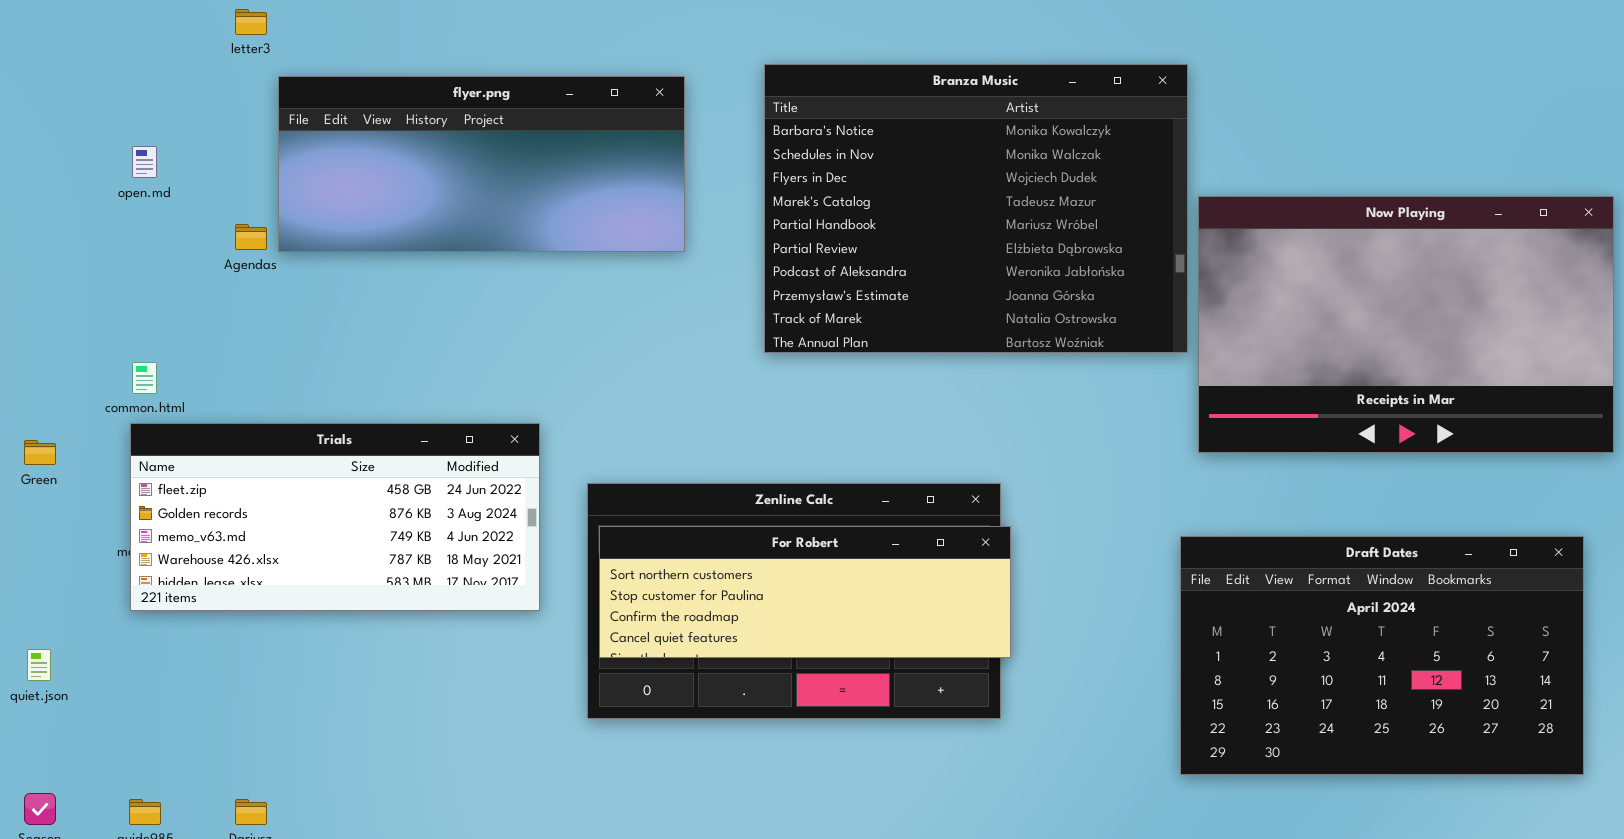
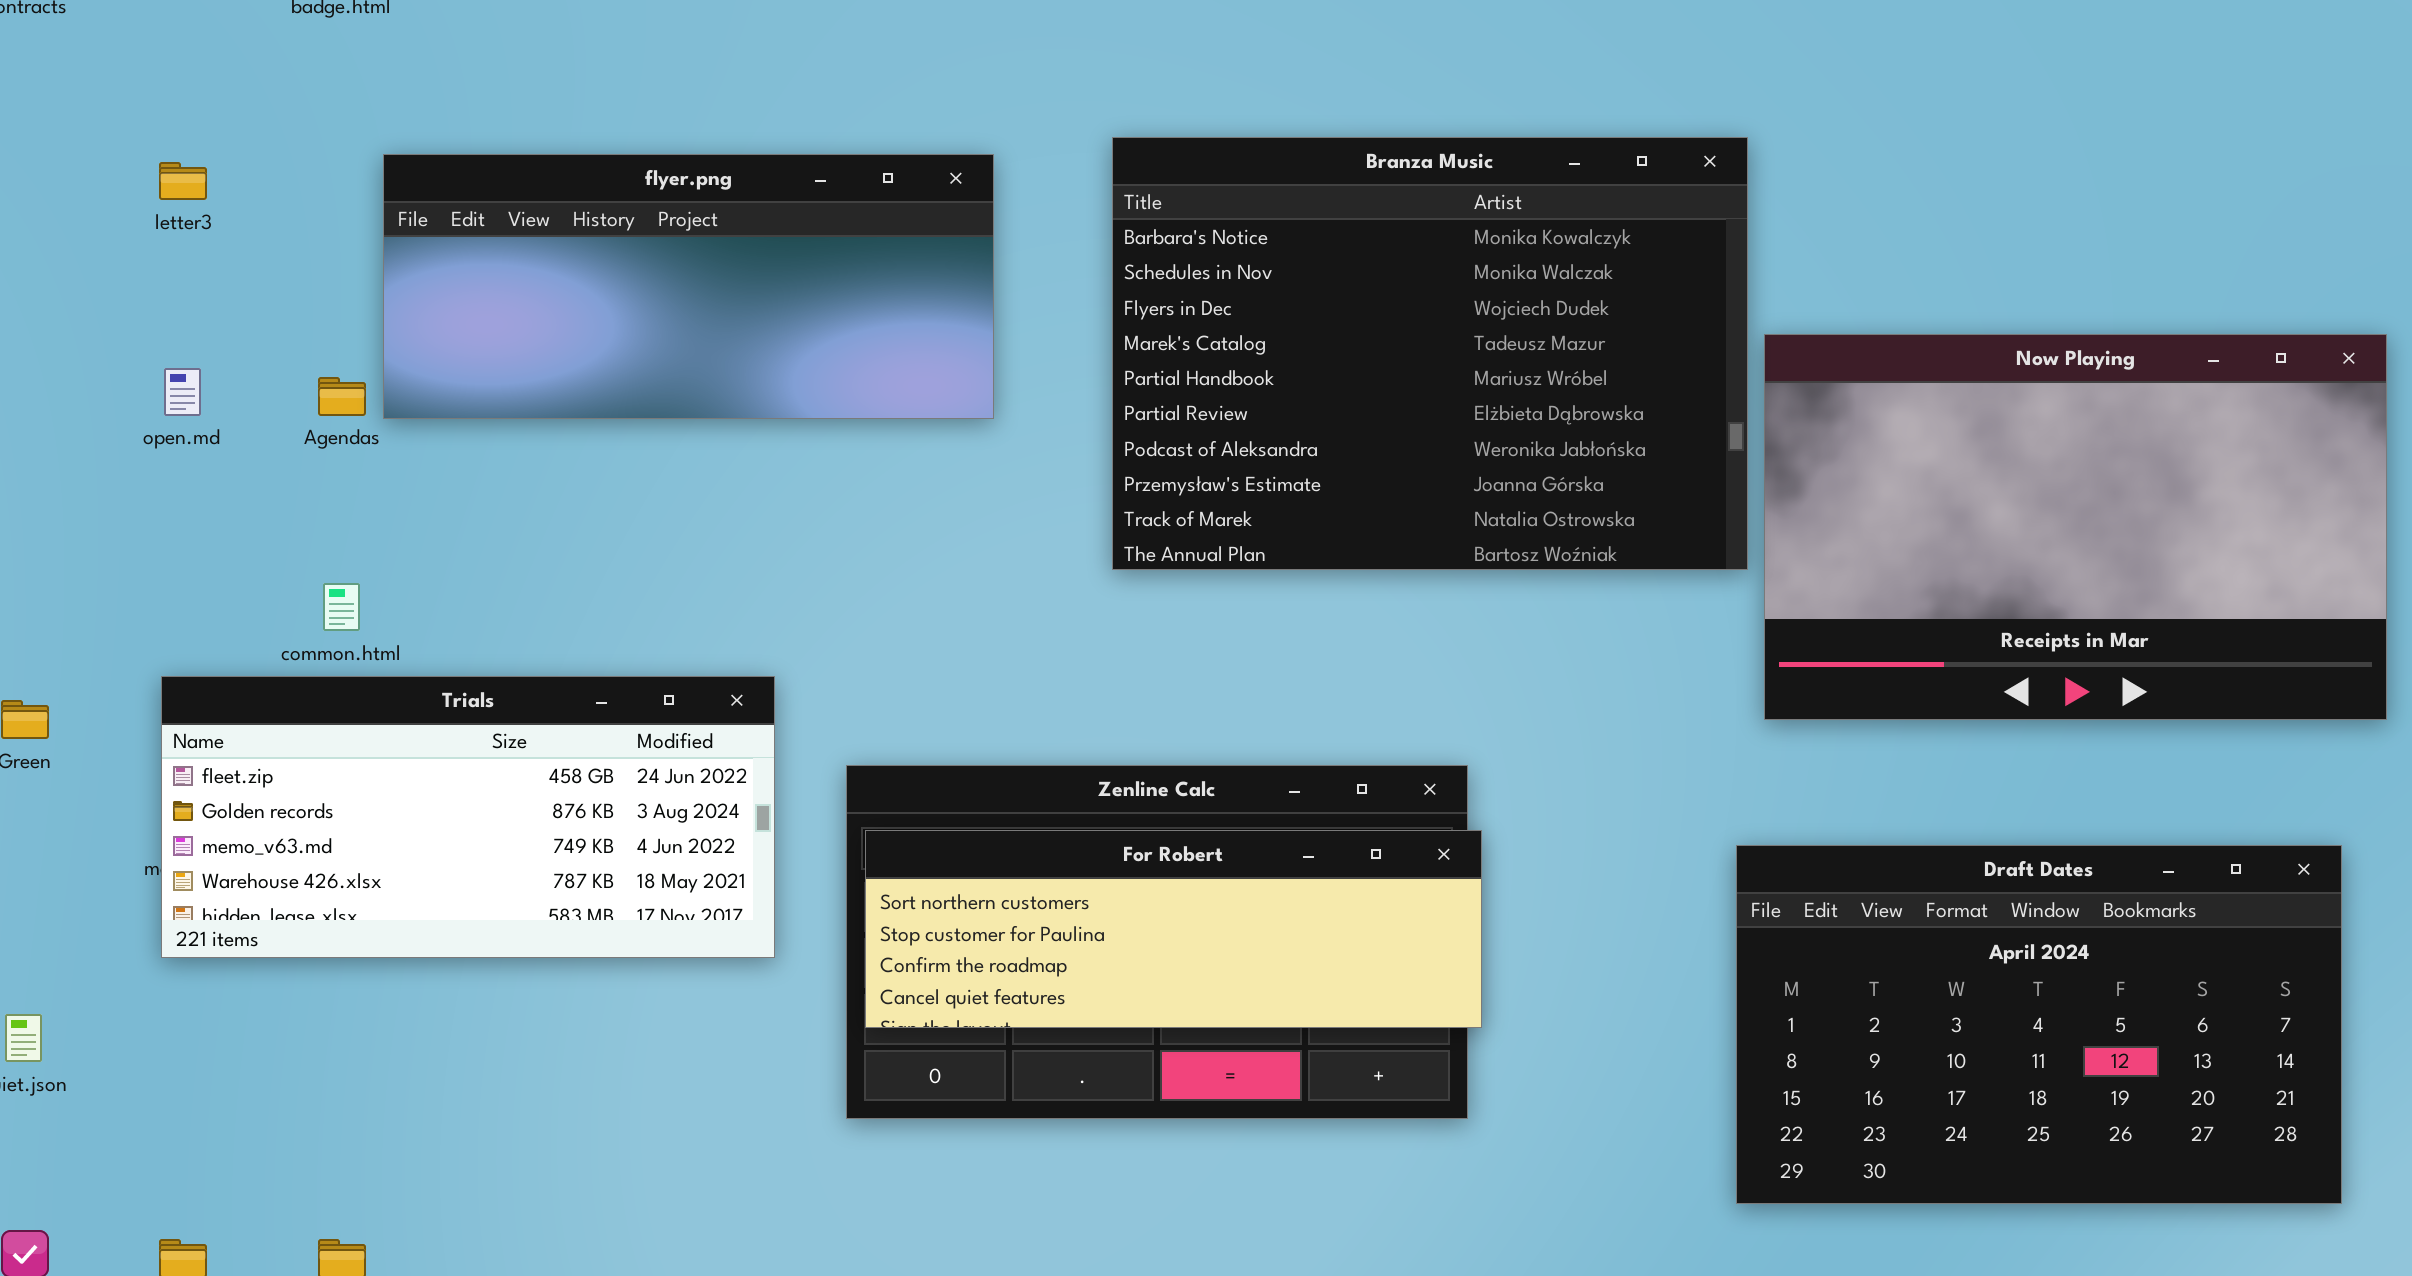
letter3: [235,9,267,35] -> [159,162,207,200], moved
open.md: [132,146,157,178] -> [164,368,201,416], moved
common.html: [132,362,157,394] -> [323,583,360,631], moved

